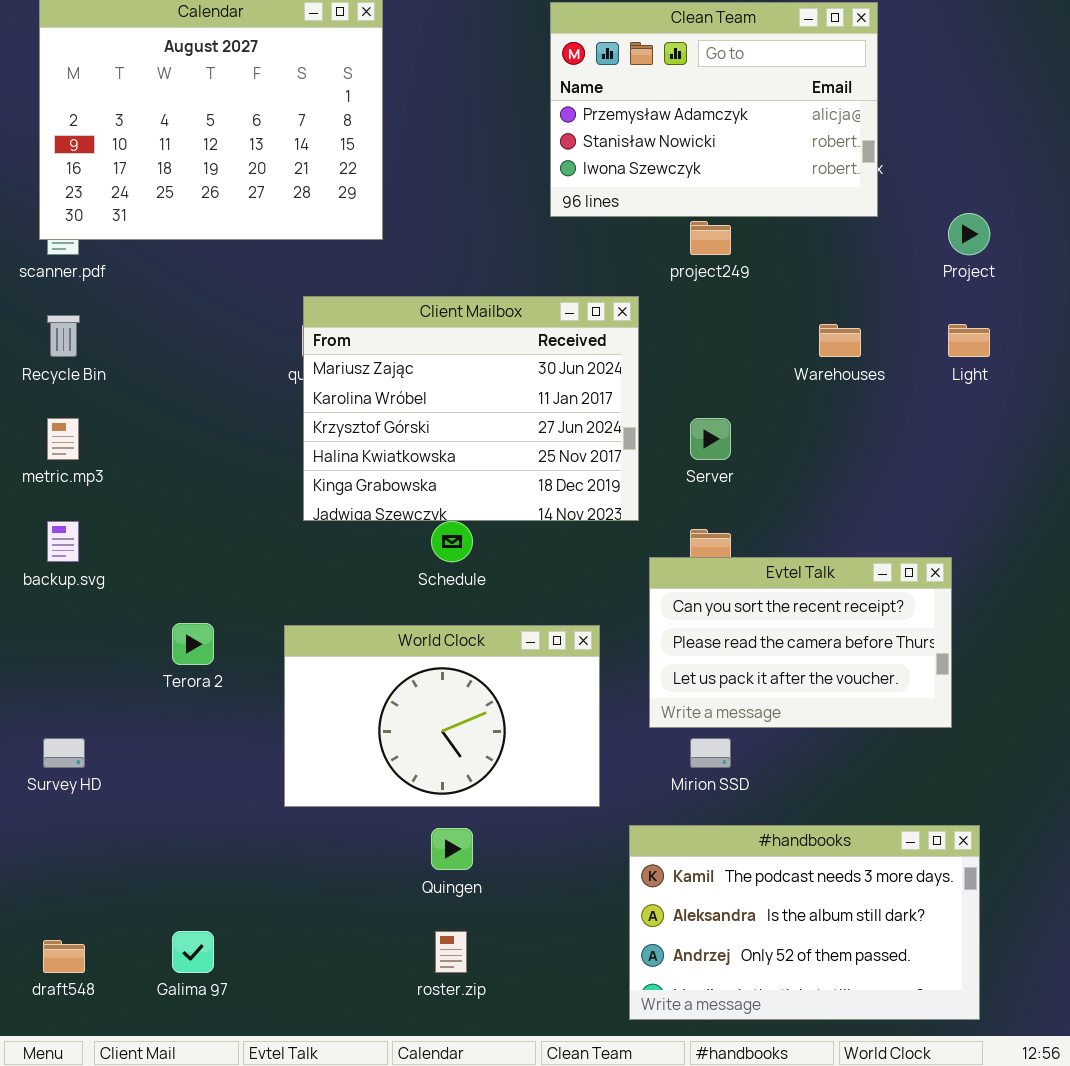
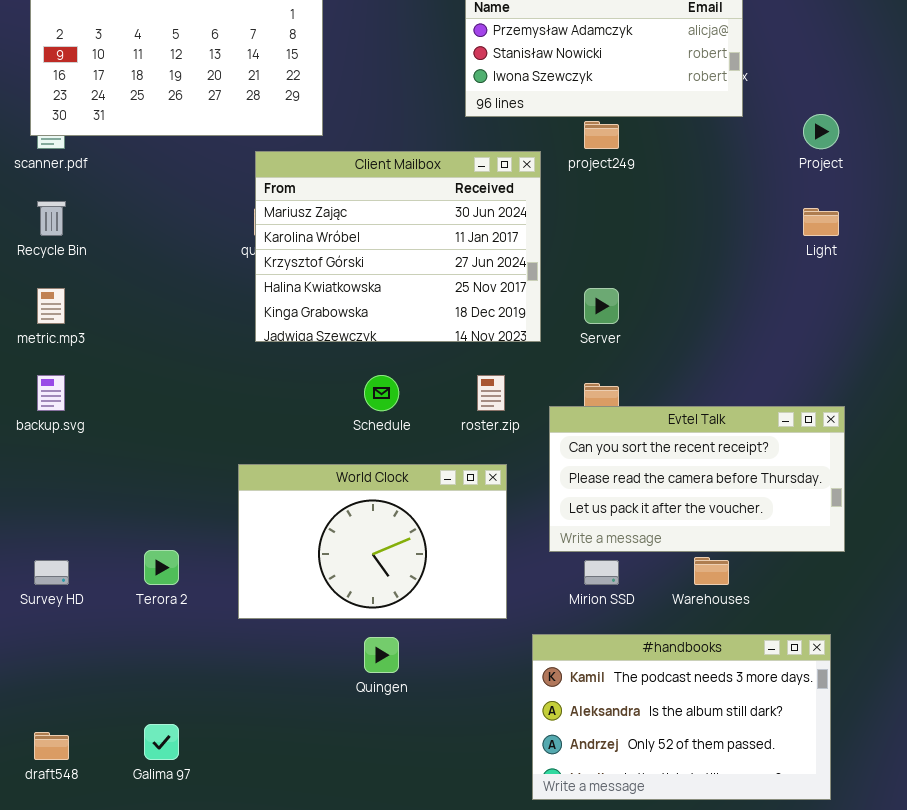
Client Mailbox: [303,296,639,521] -> [255,151,541,342], moved
Warehouses: [819,324,861,357] -> [694,557,729,585], moved
Evtel Talk: [649,557,952,728] -> [549,406,845,552], resized
Terora 2: [172,623,214,665] -> [144,550,179,585], moved
roster.zip: [435,931,467,973] -> [477,375,505,411], moved

